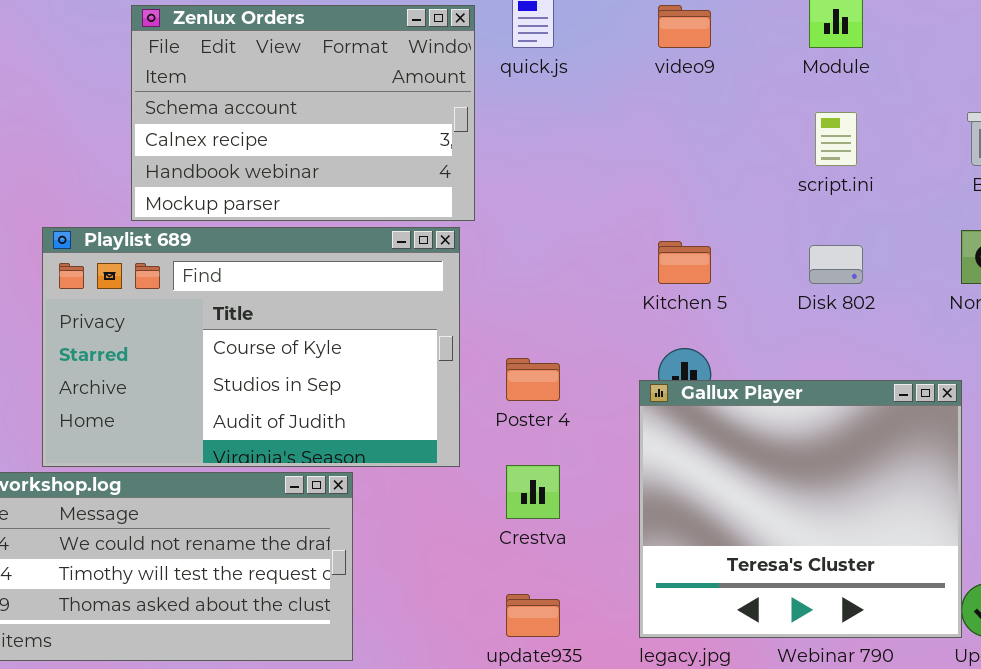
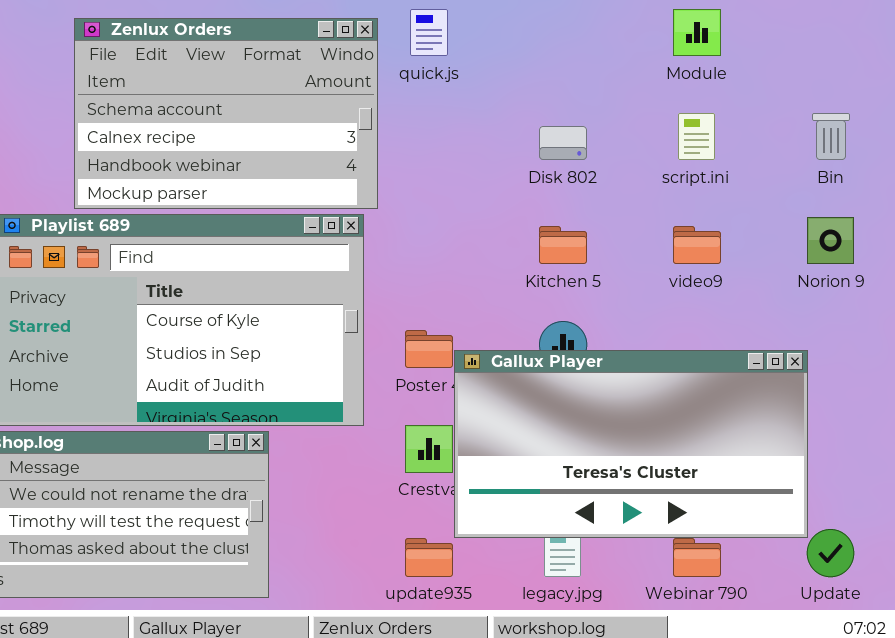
video9: [658,5,711,48] -> [673,226,721,264], moved
Disk 802: [809,245,863,284] -> [539,126,587,160], moved
Gallux Player: [639,380,962,638] -> [454,350,808,538], resized

